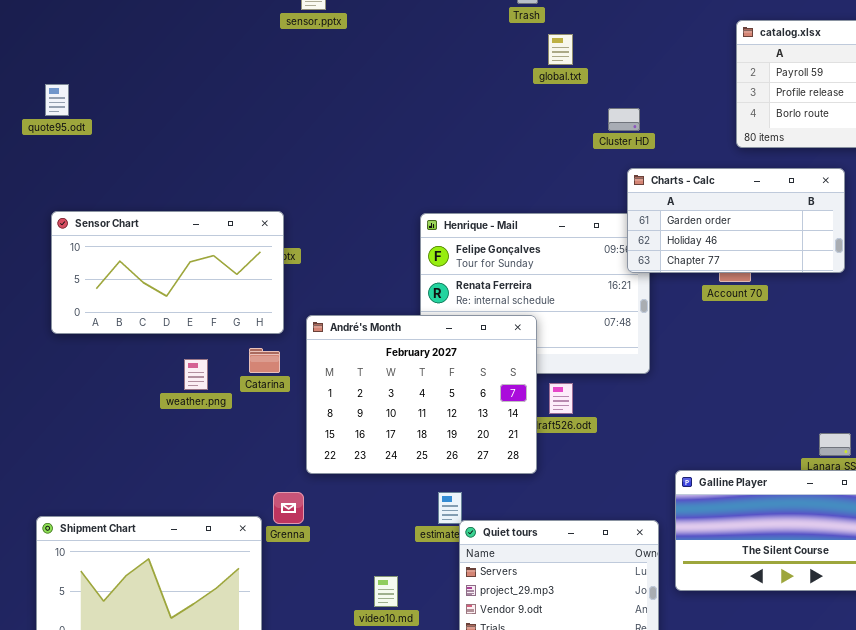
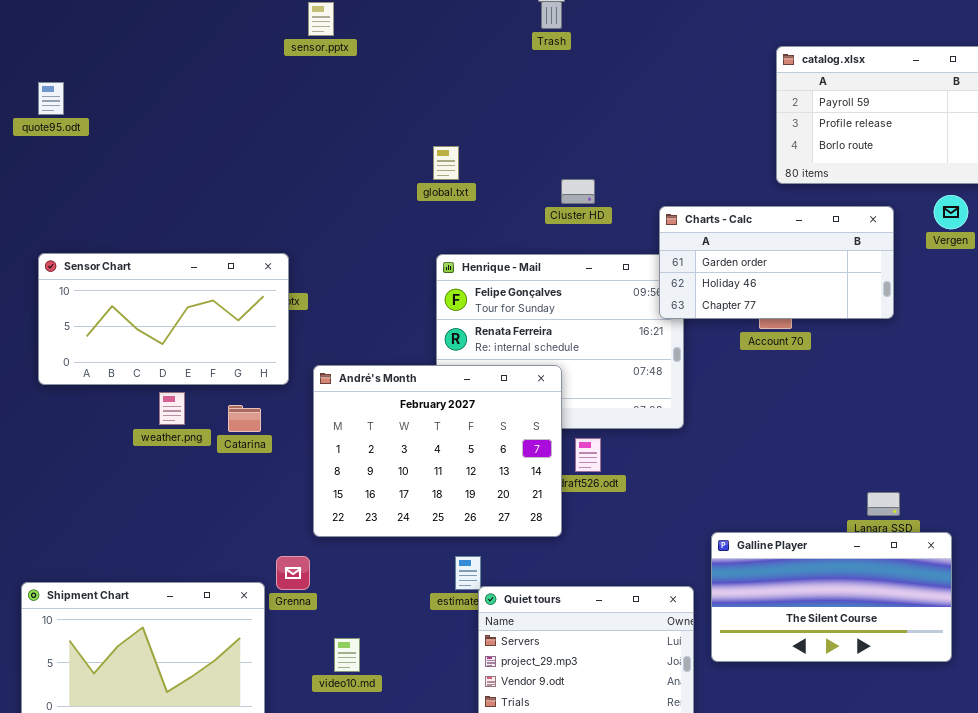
global.txt: [548,34,573,65] -> [433,146,459,180], moved
quote95.odt: [45,84,69,116] -> [38,82,64,115], moved
Cluster HD: [608,108,640,131] -> [561,179,595,204], moved
Catarina: [249,348,280,373] -> [228,405,261,432], moved
weather.png: [184,359,208,390] -> [159,392,185,425], moved
video10.md: [374,576,398,607] -> [334,638,360,672], moved

